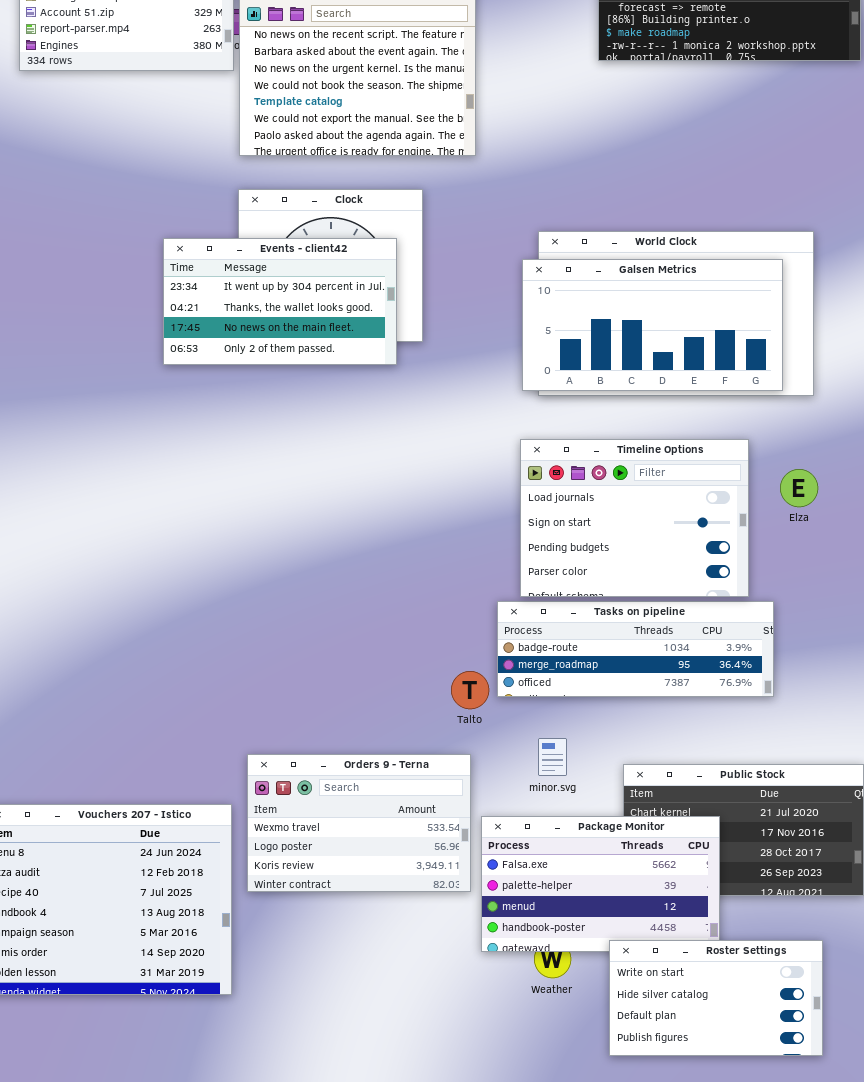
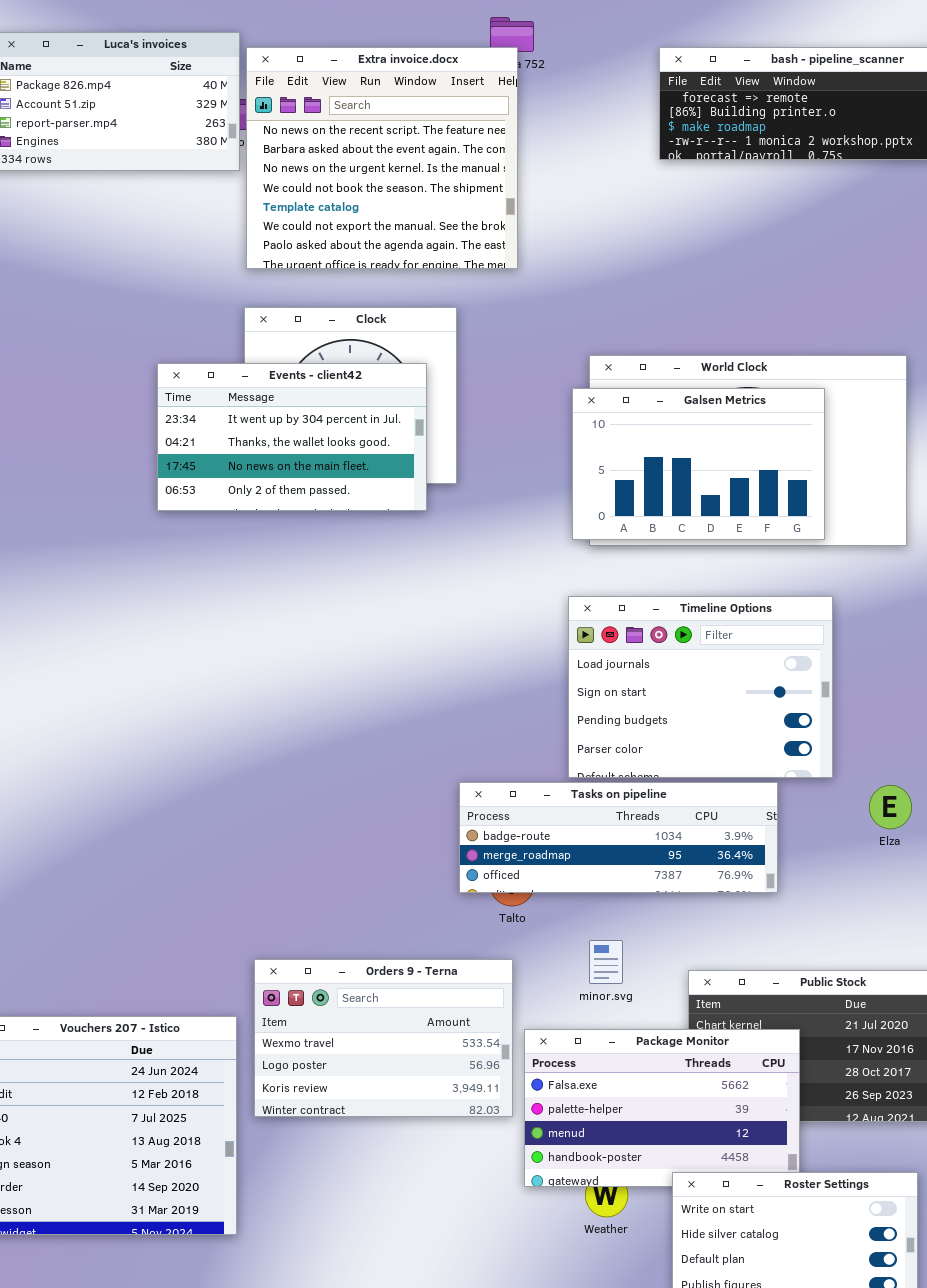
Galsen Metrics: [522,259,783,391] -> [572,388,825,540], resized
Elza: [780,469,818,507] -> [869,785,912,829], moved
Tasks on pipeline: [497,601,774,697] -> [459,782,778,893], moved

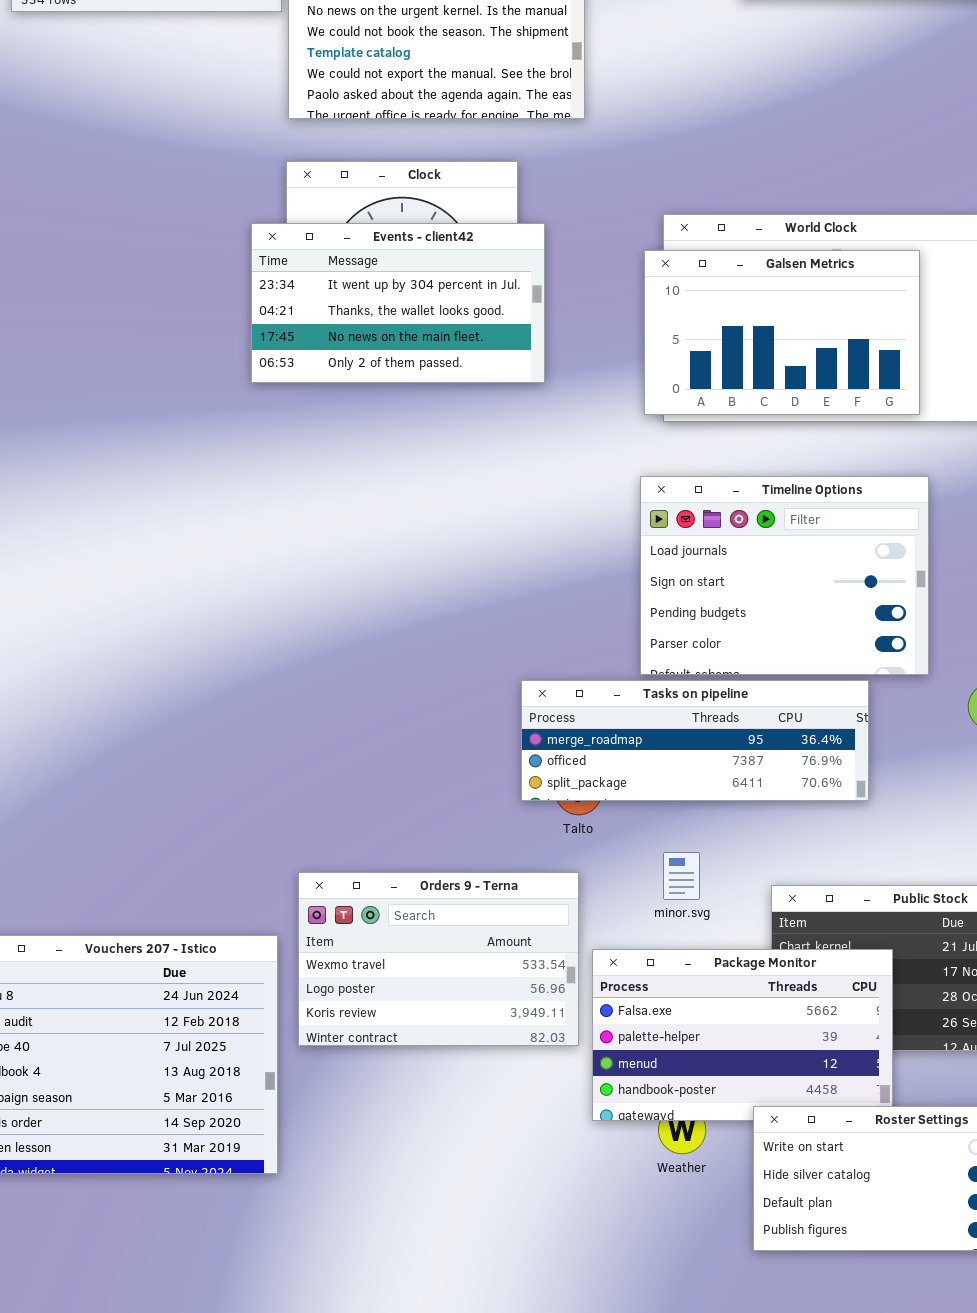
Events - client42: [157,363,427,511] -> [251,223,545,383], moved
Tasks on pipeline: [459,782,778,893] -> [521,680,869,801], scrolled down 1 row

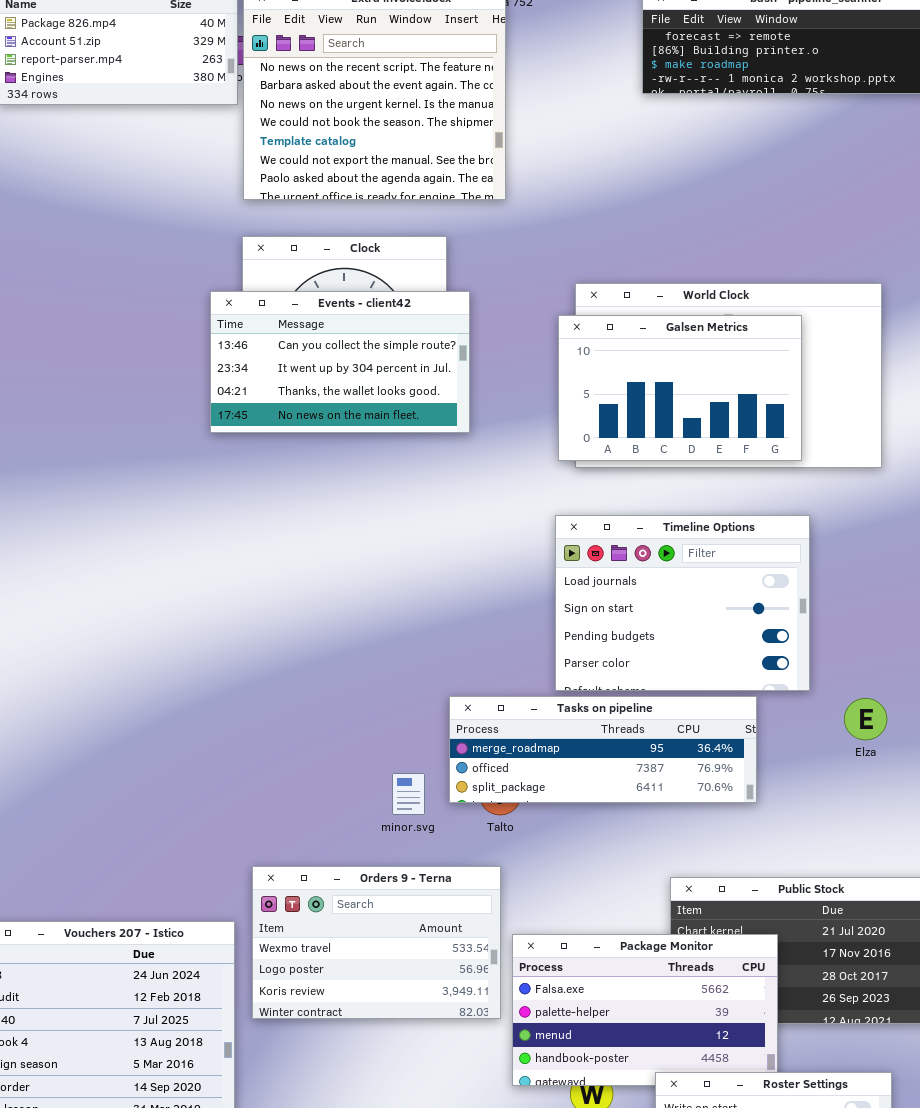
Events - client42: [251,223,545,383] -> [210,291,470,433], scrolled up 1 row
minor.svg: [663,852,700,900] -> [392,773,425,815], moved

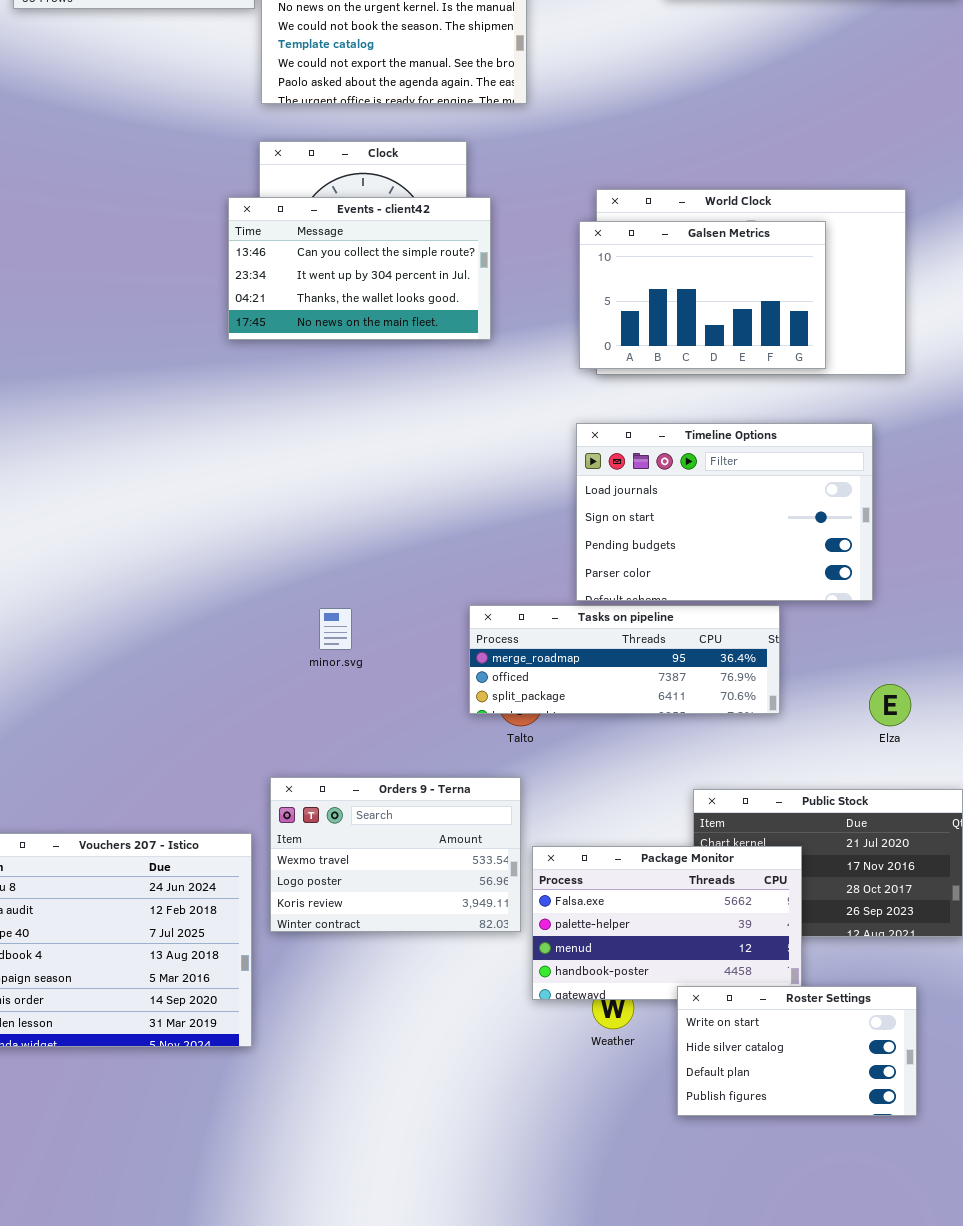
Timeline Options: [555,515,810,691] -> [576,423,873,601], resized
Elza: [844,698,887,740] -> [869,684,911,726], moved
minor.svg: [392,773,425,815] -> [319,608,352,650], moved

